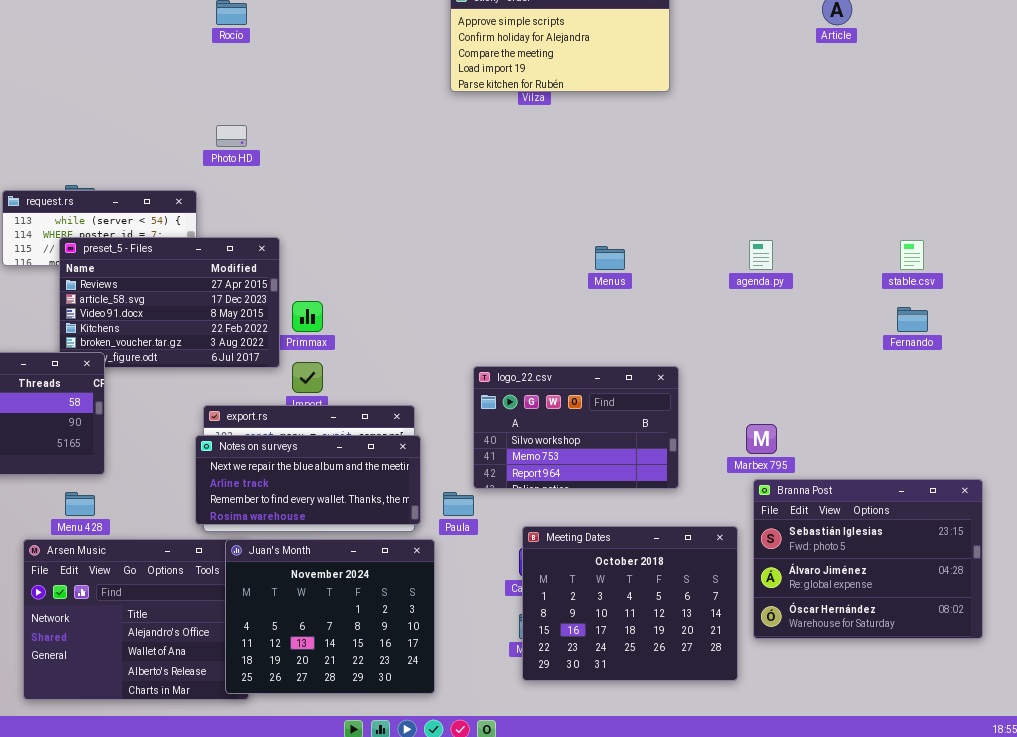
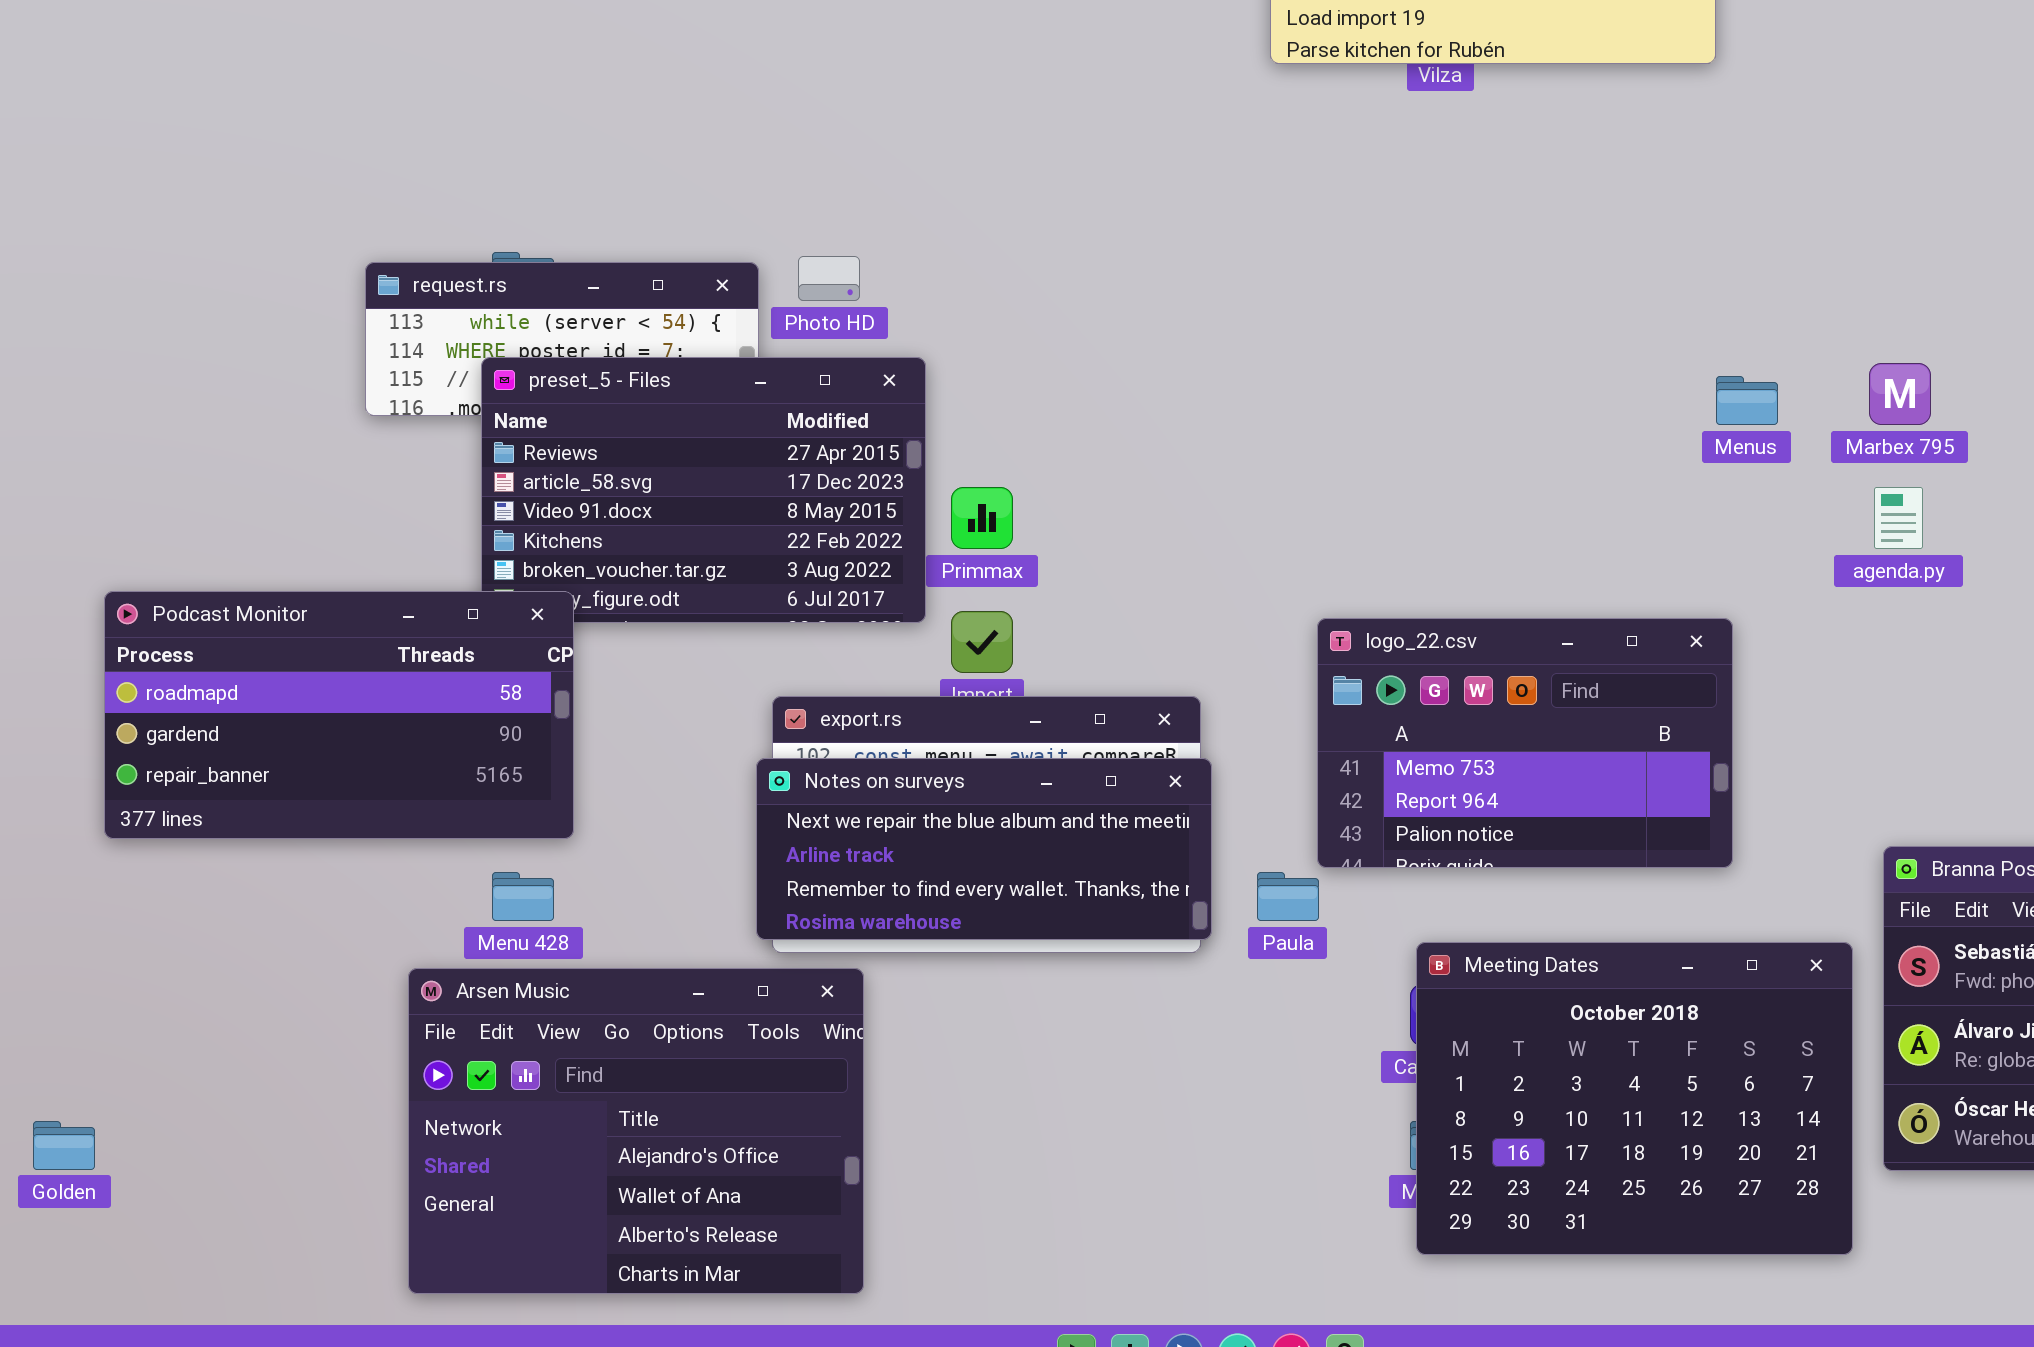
Photo HD: [216,125,247,147] -> [798,256,860,301], moved
agenda.py: [749,240,773,270] -> [1874,487,1923,549], moved
Menus: [595,246,625,270] -> [1716,376,1778,425], moved
logo_22.csv: [473,366,679,489] -> [1317,618,1733,868], scrolled down 1 row
Marbex 795: [746,424,777,454] -> [1869,363,1931,425], moved
Juan's Month: [225,539,435,694] -> none, closed

